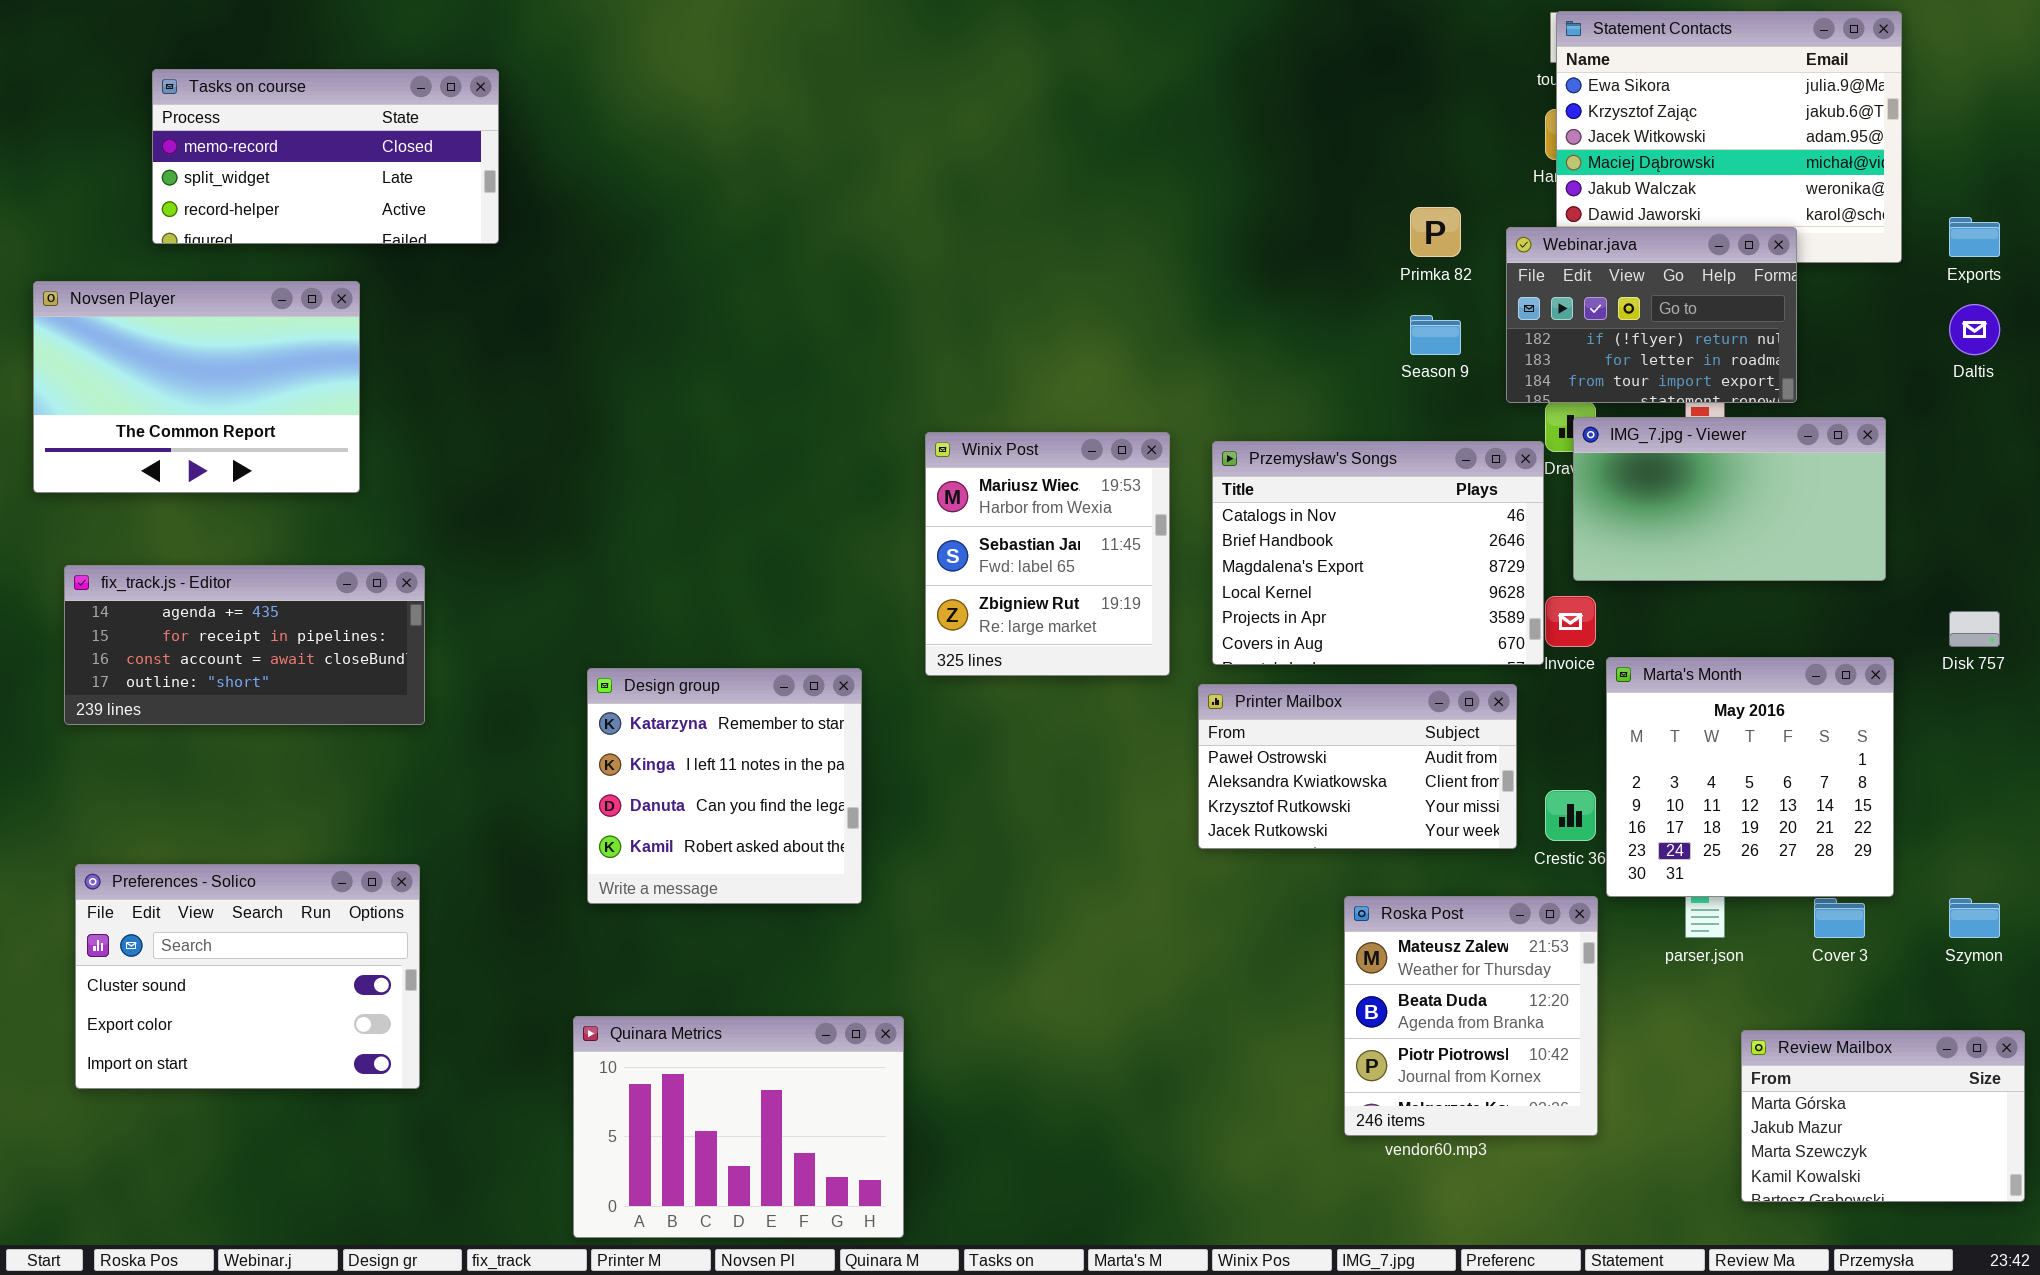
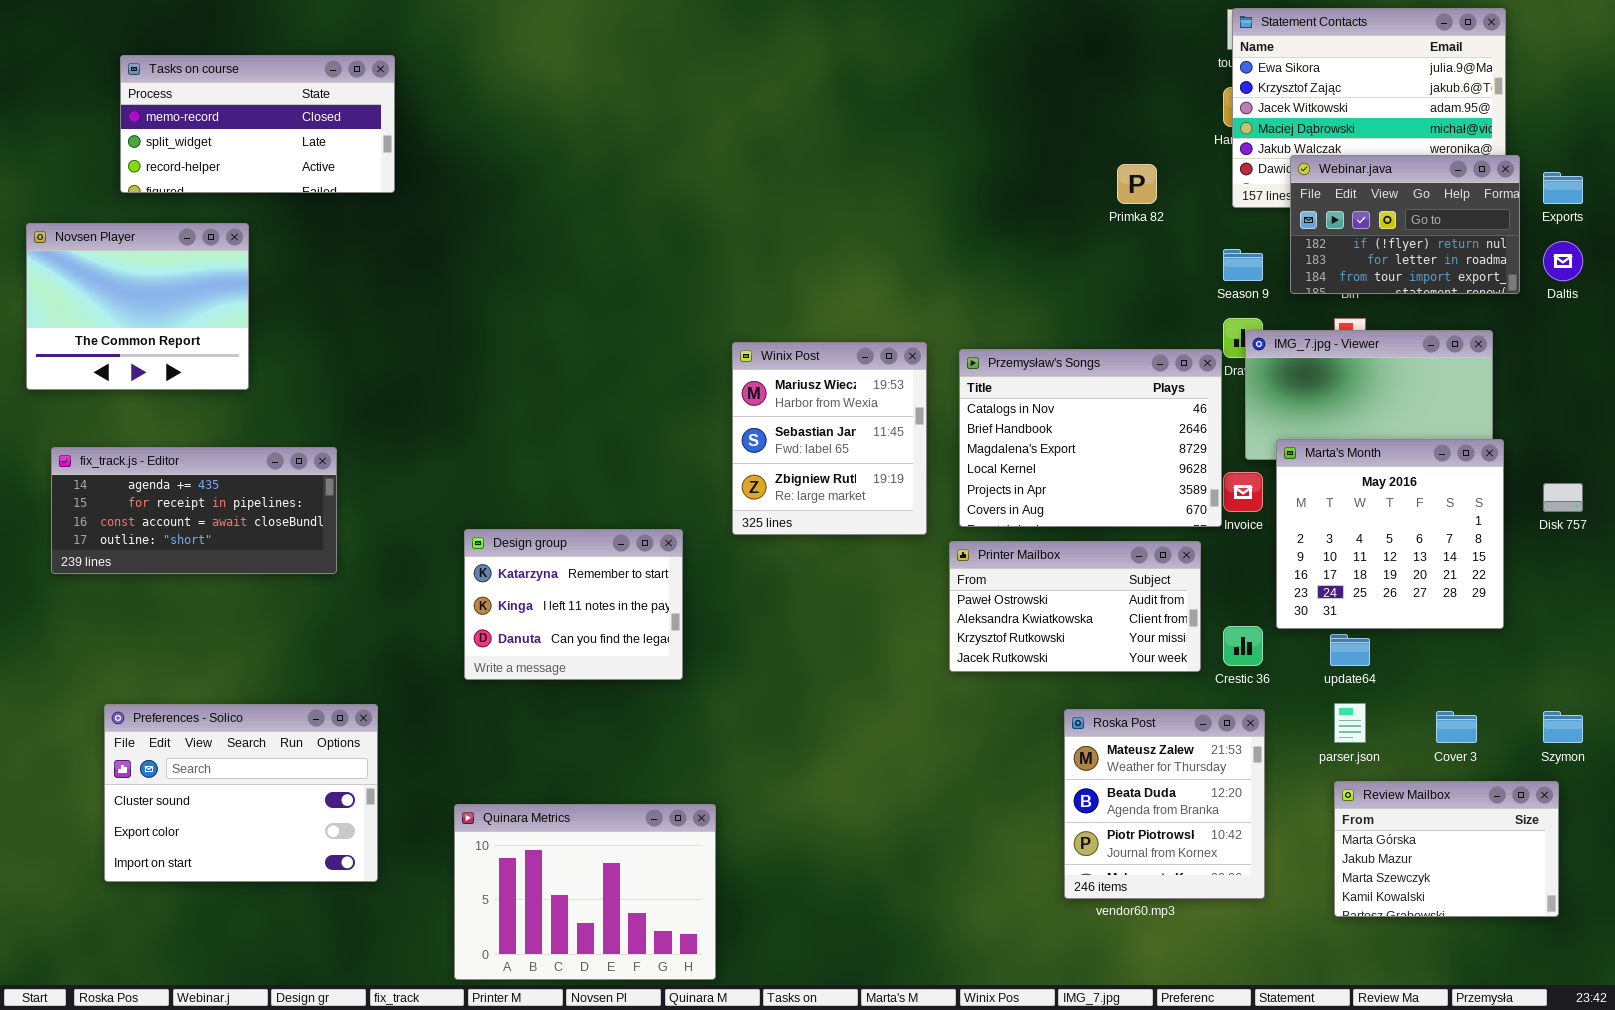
Webinar.java: [1506,227,1797,403] -> [1290,155,1520,294], moved
Novsen Player: [33,281,360,493] -> [26,223,249,390], resized
Season 9: [1410,315,1461,355] -> [1223,249,1263,281], moved
Marta's Month: [1606,657,1894,897] -> [1276,439,1504,629], moved
Design group: [587,668,862,904] -> [464,529,683,680], resized
Preferences - Solico: [75,864,420,1089] -> [104,704,378,882], moved
Review Mailbox: [1741,1030,2025,1202] -> [1334,781,1559,917], moved

